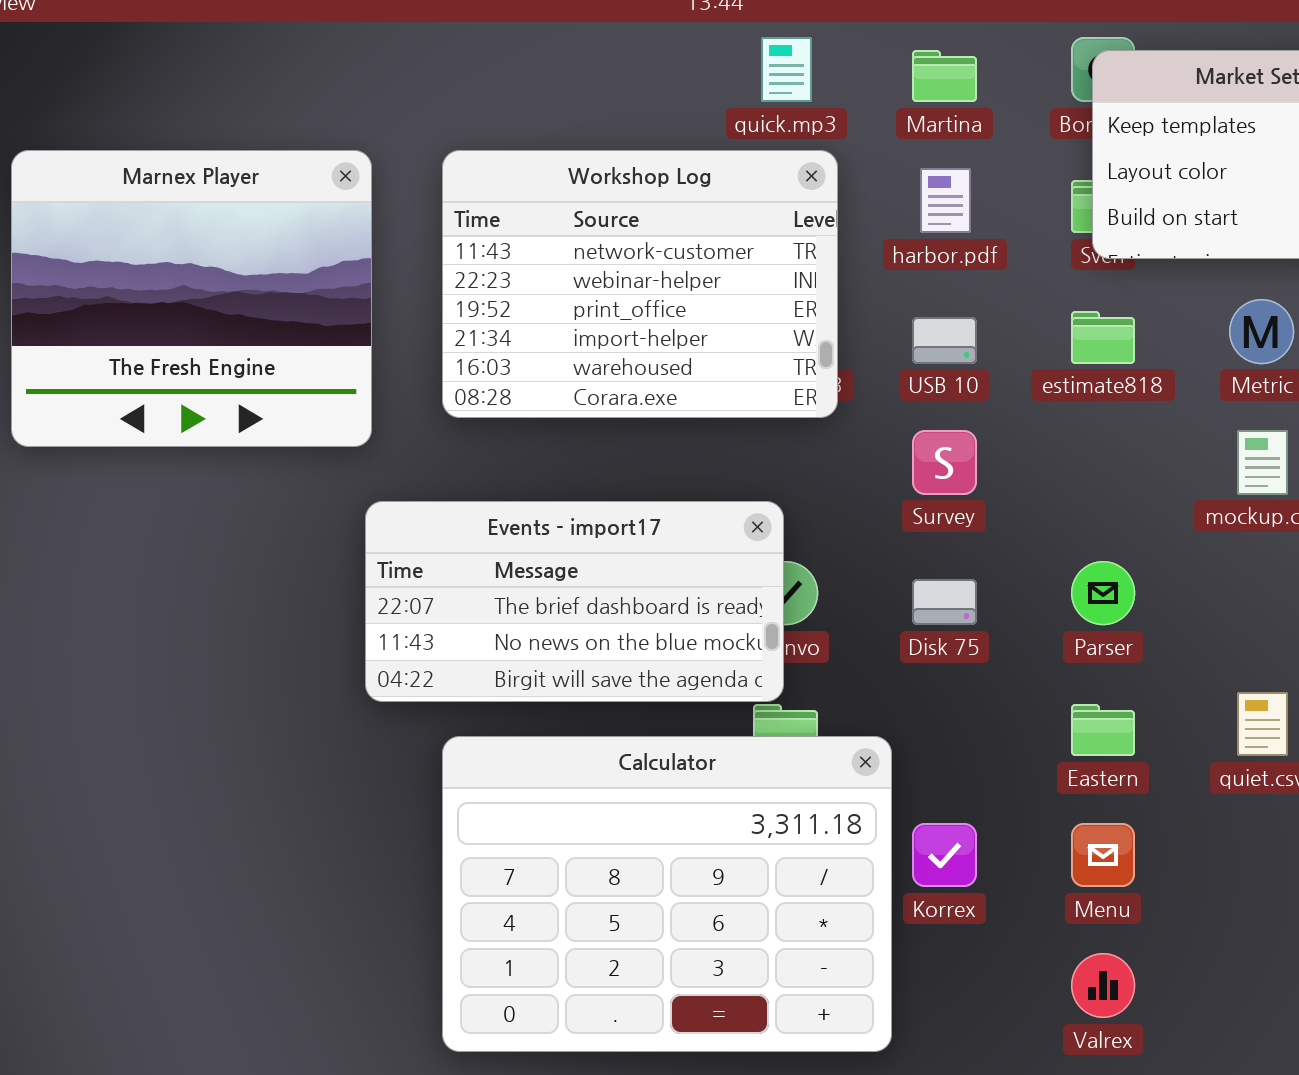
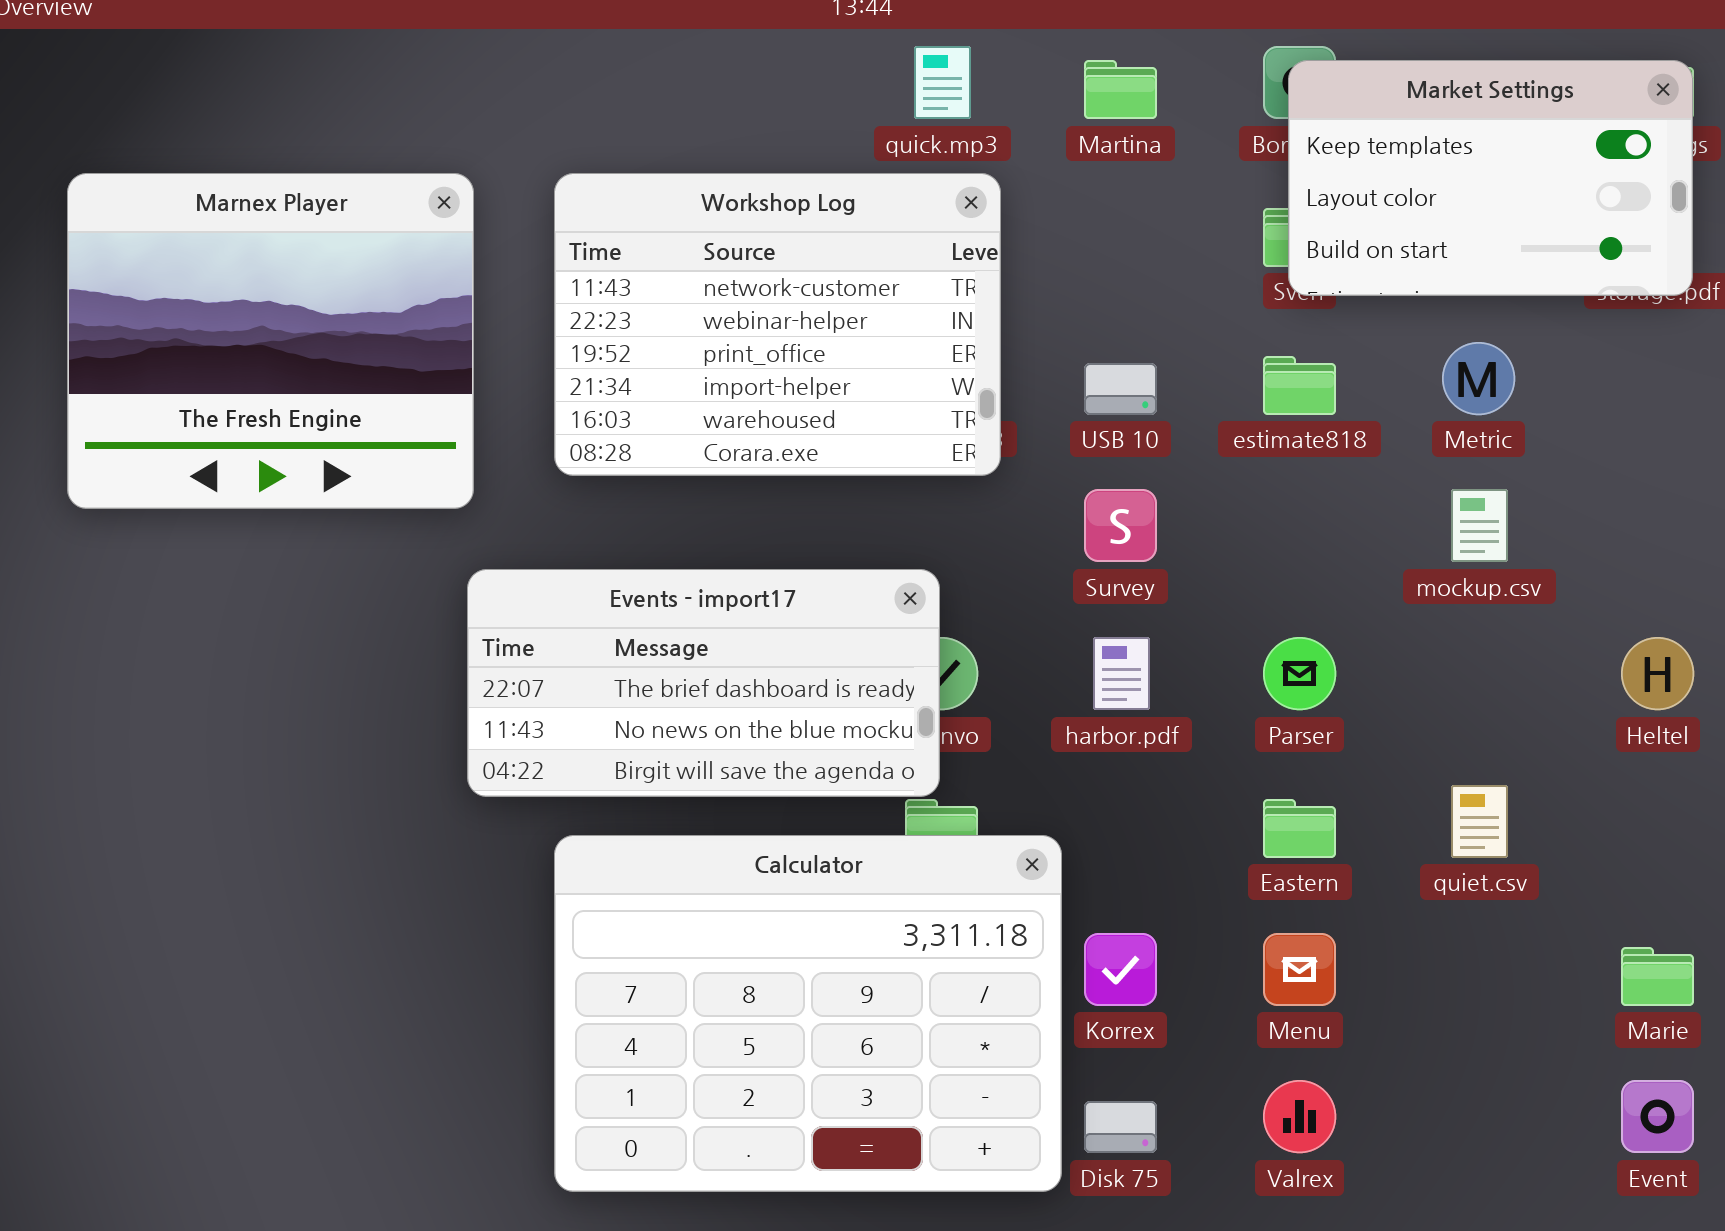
harbor.pdf: [920,168,971,233] -> [1093,637,1150,710], moved
Disk 75: [912,579,977,625] -> [1084,1101,1157,1153], moved

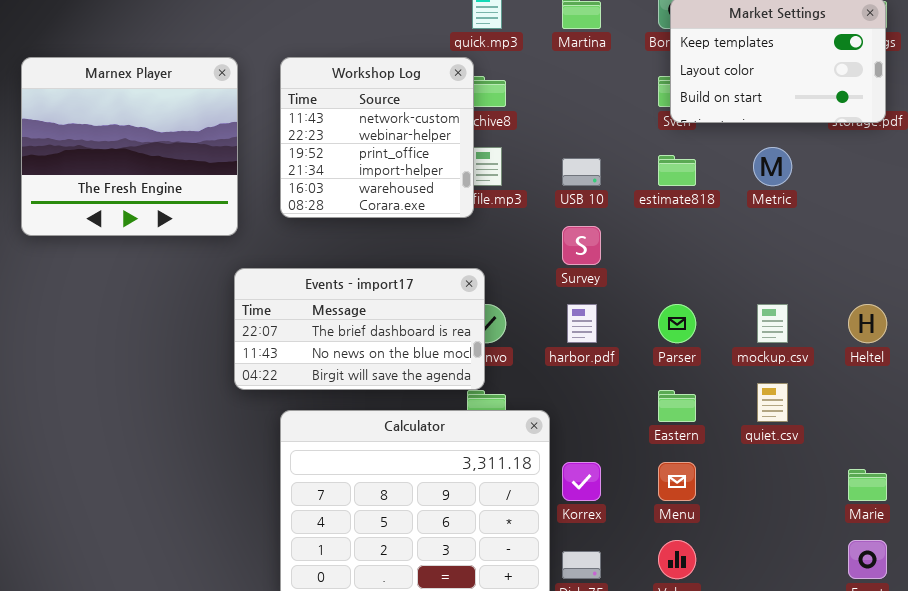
Workshop Log: [554,173,1001,476] -> [280,57,474,218], resized
mockup.csv: [1451,489,1508,562] -> [757,304,788,343], moved

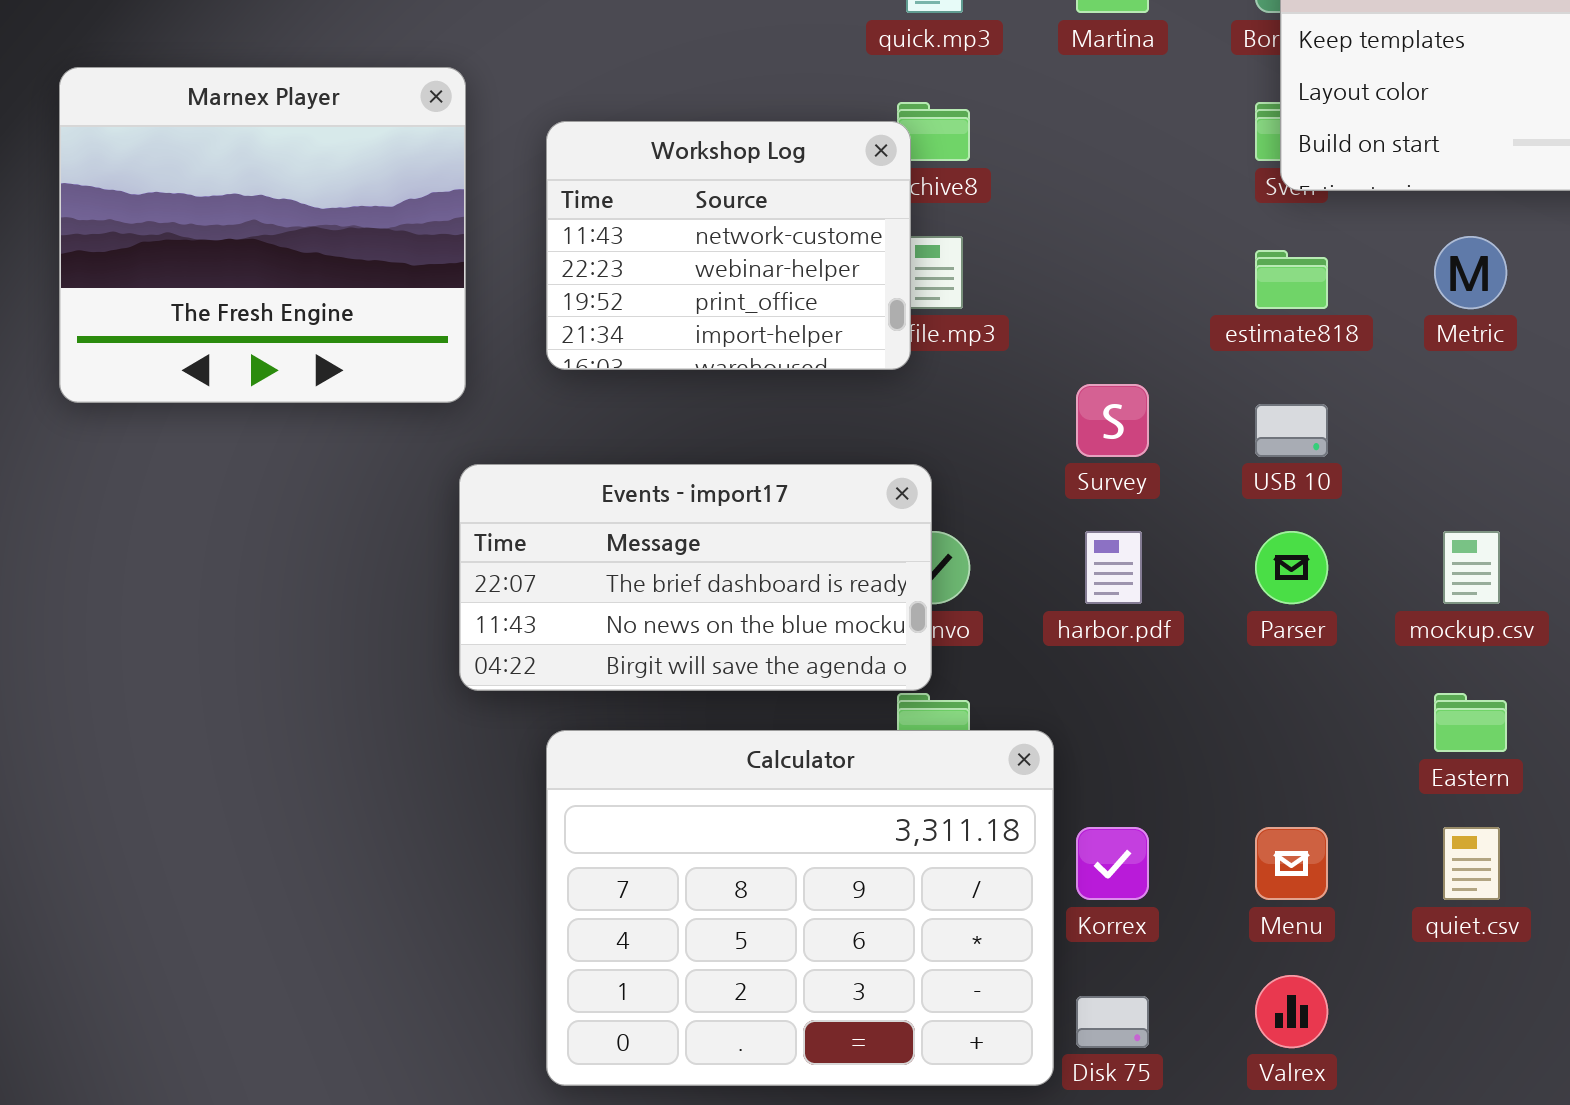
Workshop Log: [280,57,474,218] -> [546,121,911,370], resized
USB 10: [562,158,601,186] -> [1255,404,1328,457], moved
quiet.csv: [757,383,788,422] -> [1443,827,1500,900], moved
Eastern: [658,390,696,422] -> [1434,693,1507,752], moved

